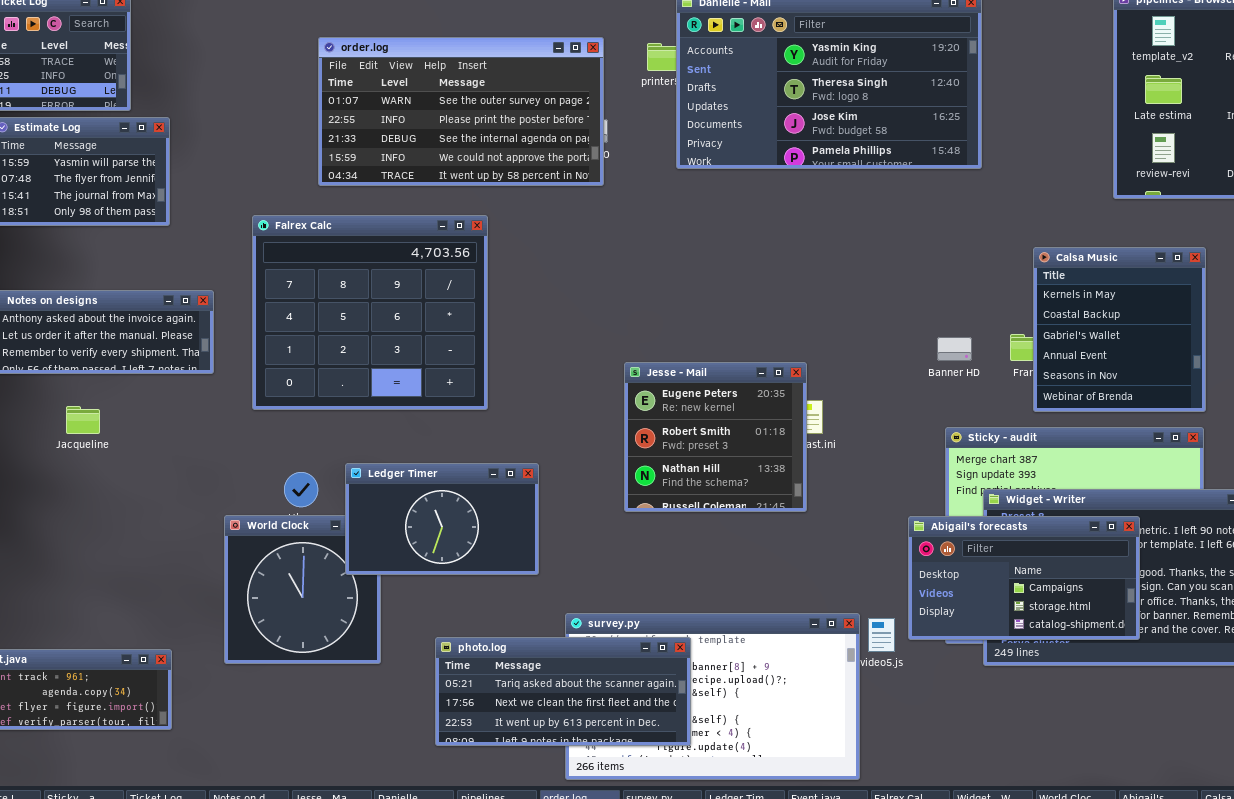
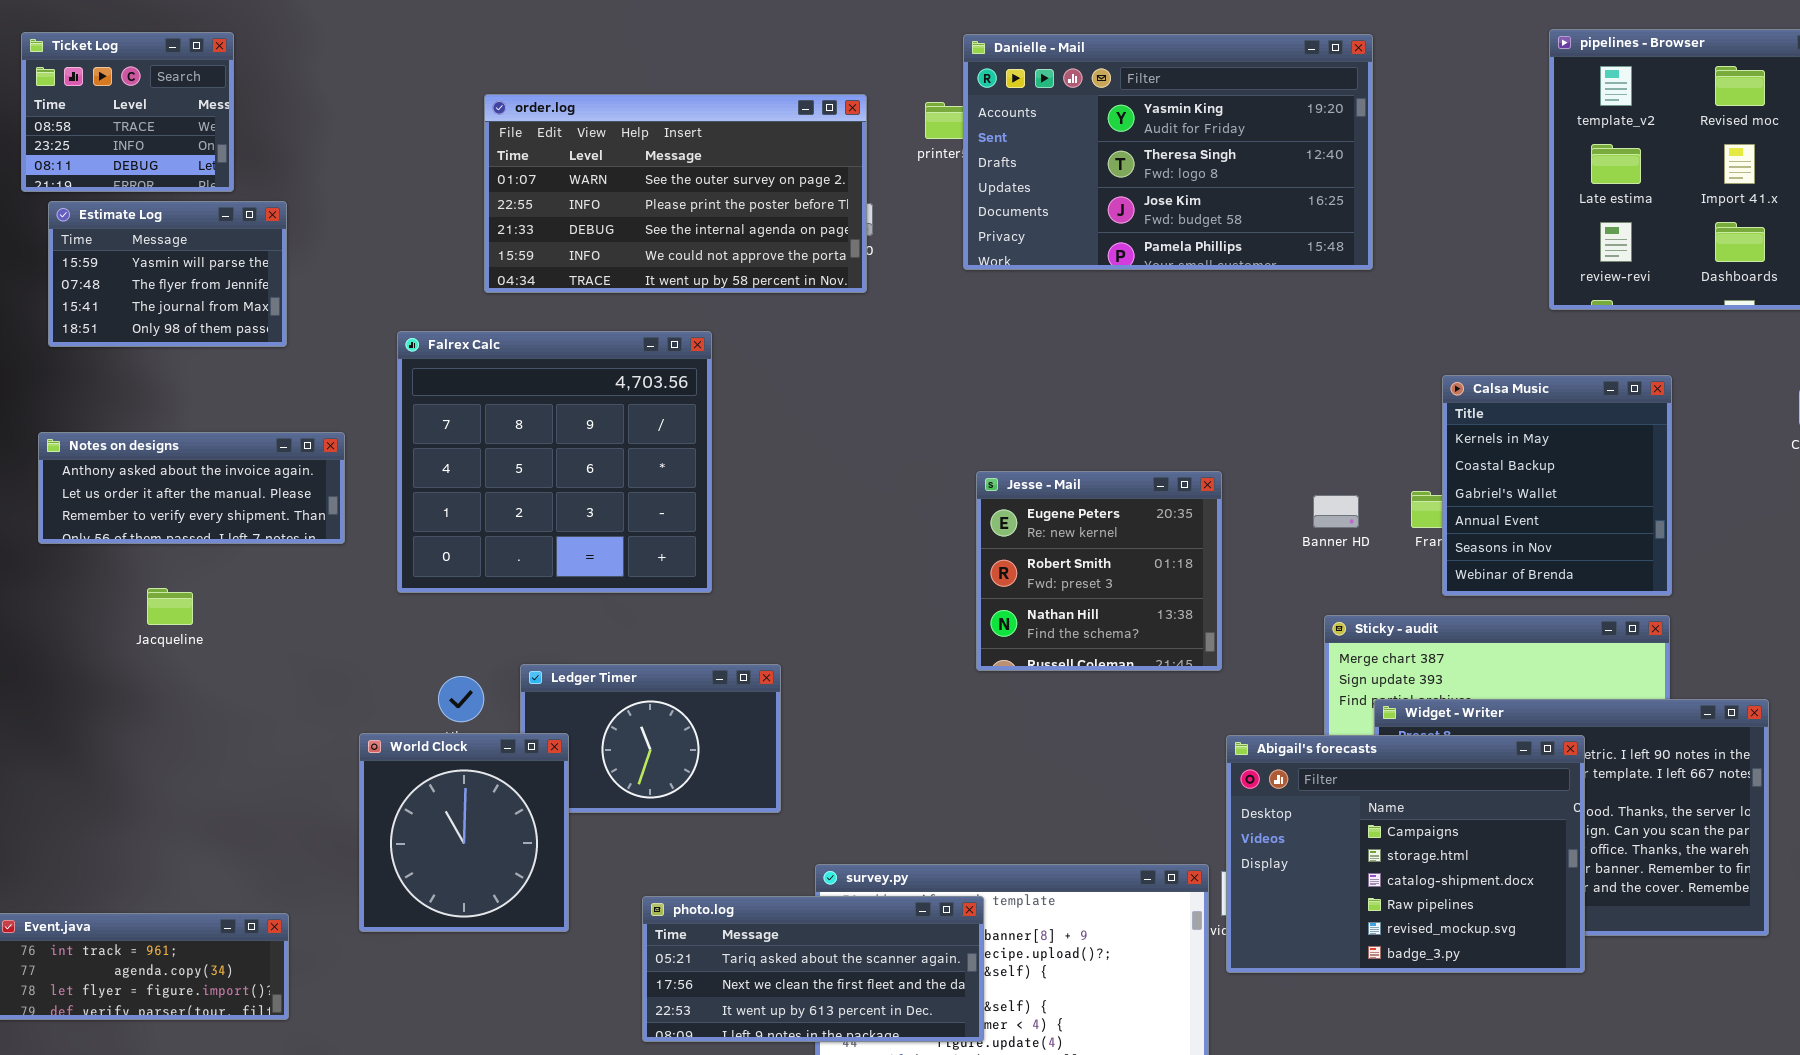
Jesse - Mail: [624,362,807,512] -> [976,471,1222,671], moved
World Clock: [224,515,381,664] -> [359,733,569,932], raised
Abigail's forecasts: [908,516,1140,640] -> [1226,735,1585,973], resized

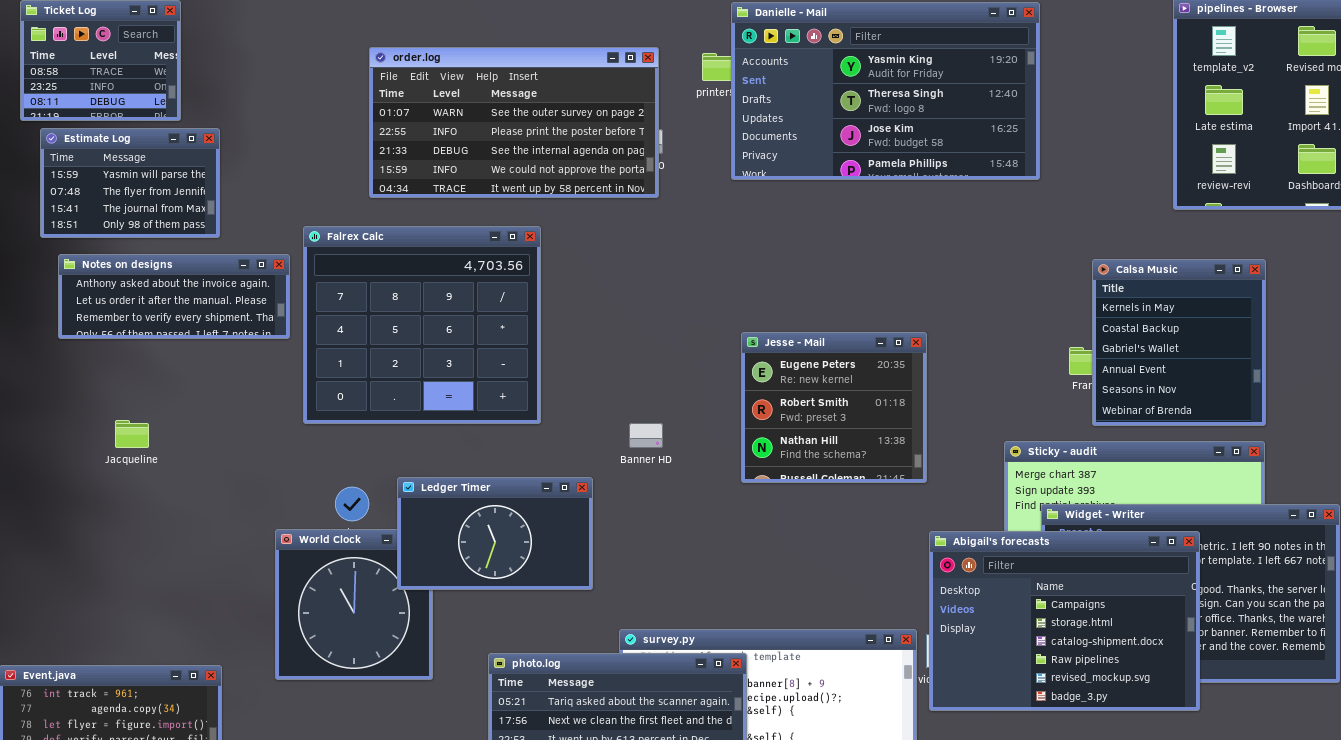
Notes on designs: [38,432,345,544] -> [58,254,290,339], moved
Banner HD: [1313,495,1359,528] -> [629,423,663,448], moved
Ledger Timer: [520,664,781,813] -> [397,477,593,590], raised

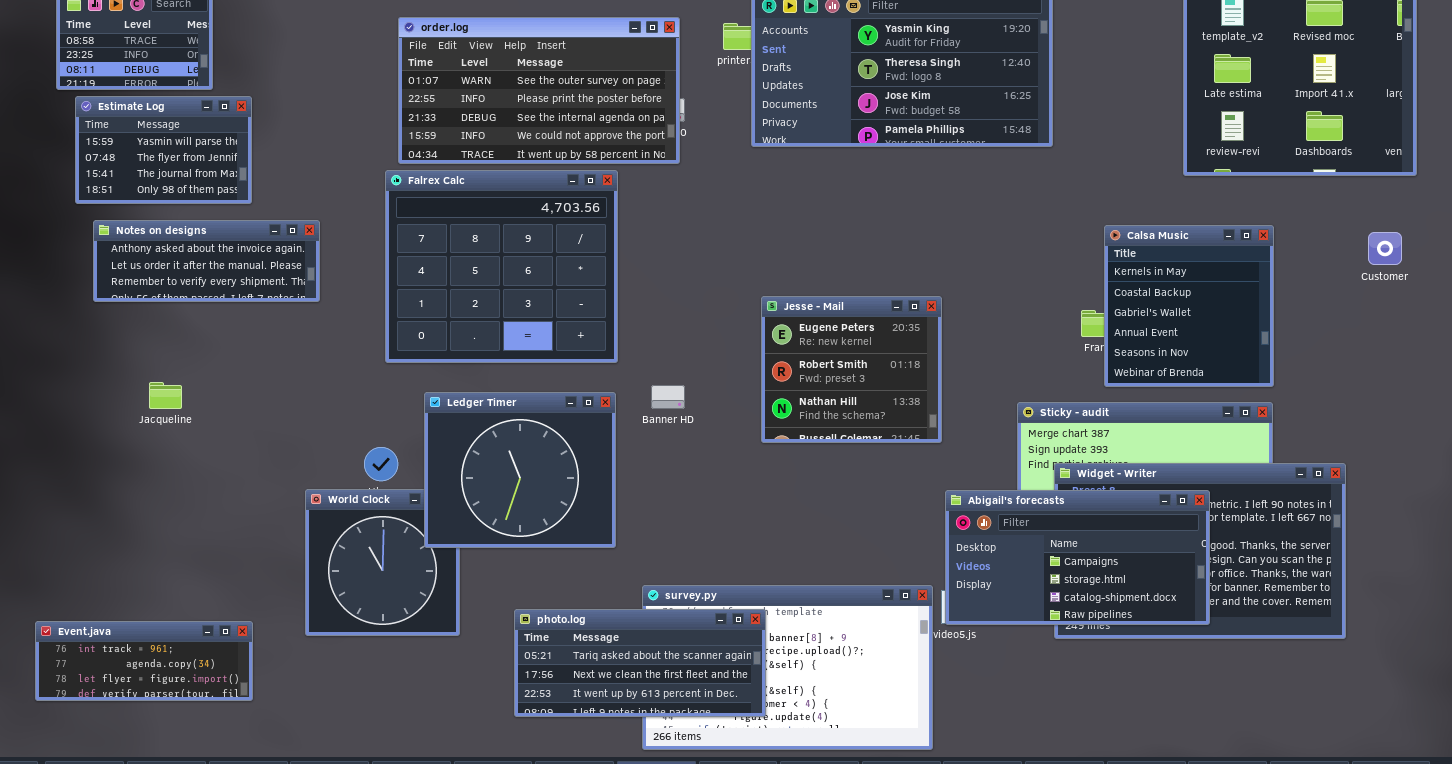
Falrex Calc: [303,226,541,424] -> [385,170,618,363], moved
Ledger Timer: [397,477,593,590] -> [424,392,616,548], resized
Abigail's forecasts: [929,531,1200,711] -> [945,490,1210,625], resized

